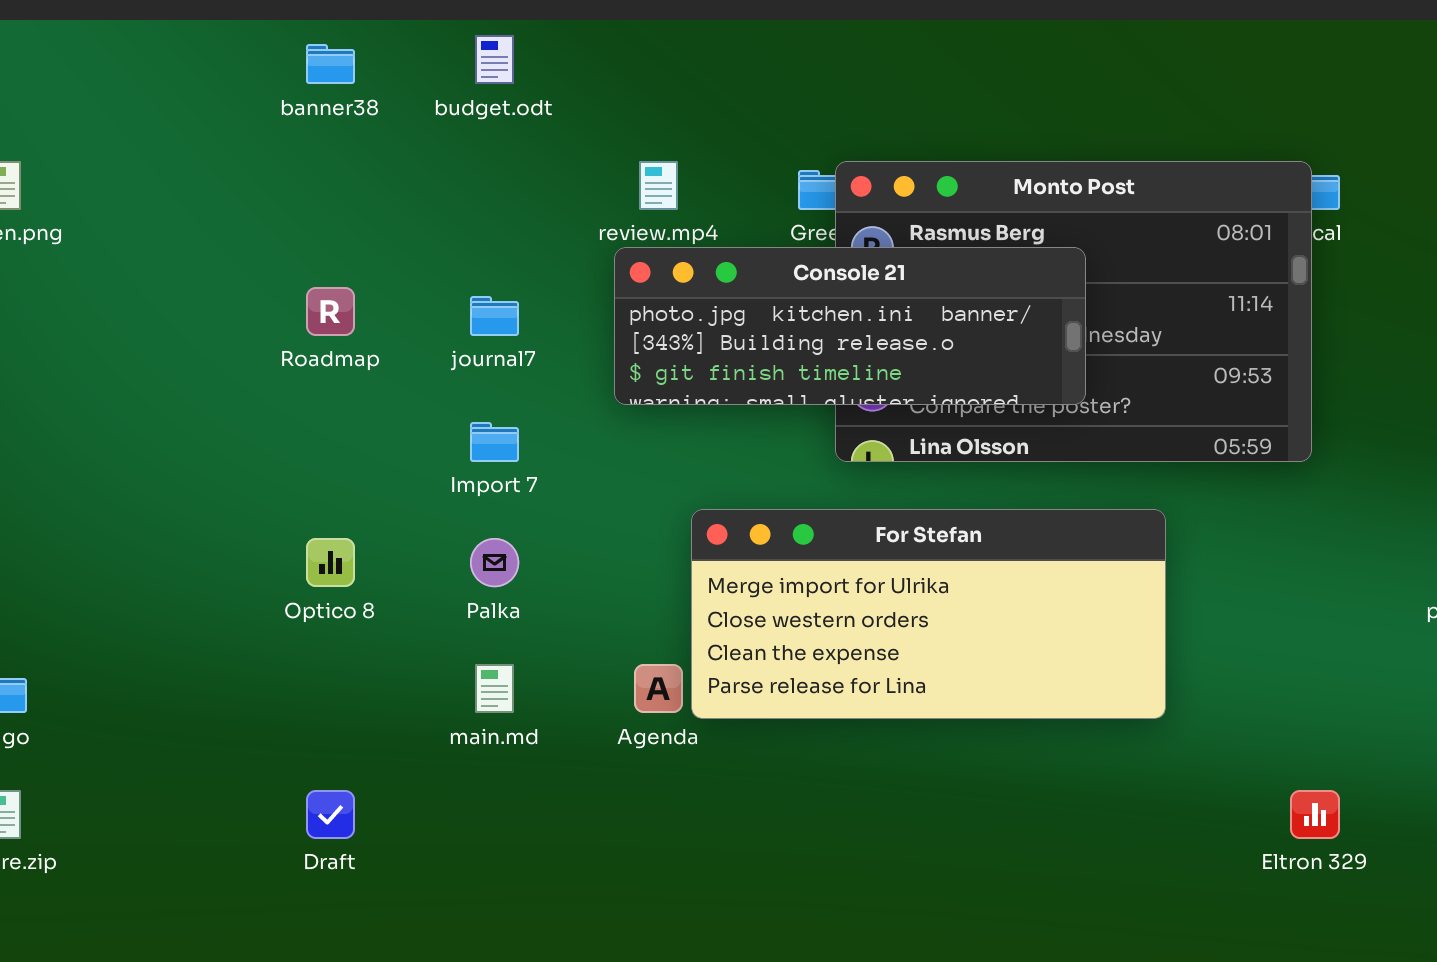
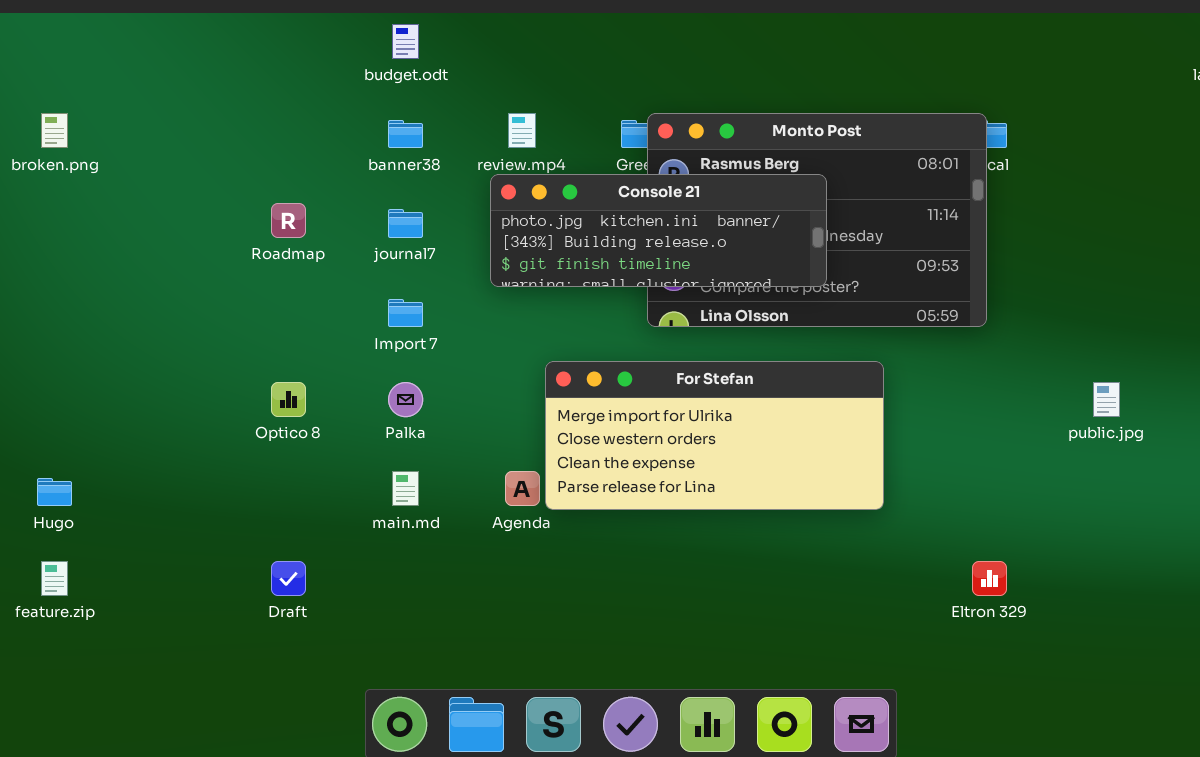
banner38: [306,44,355,84] -> [388,120,423,148], moved

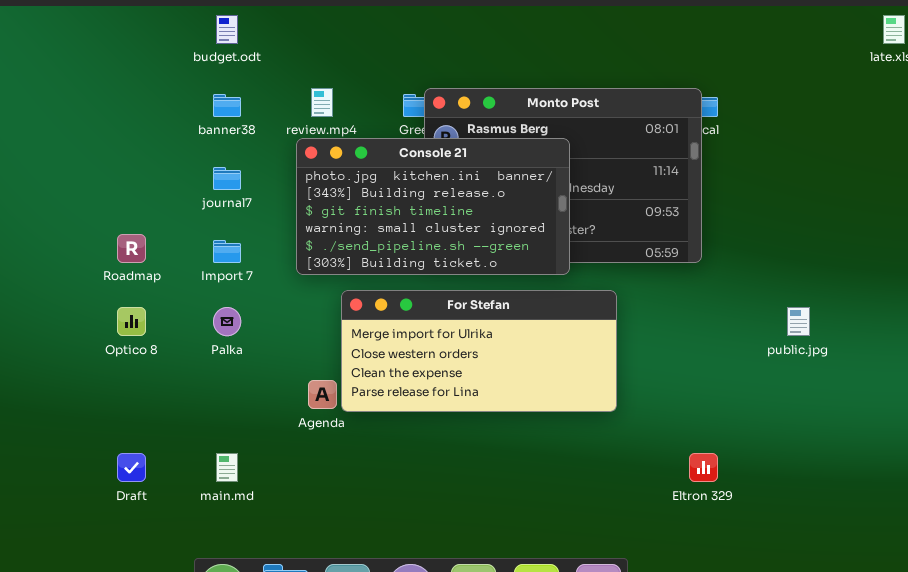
Console 21: [490,174,827,287] -> [296,138,570,275], resized
Roadmap: [271,203,306,238] -> [117,234,146,263], moved
main.md: [392,471,419,506] -> [216,453,238,482], moved

